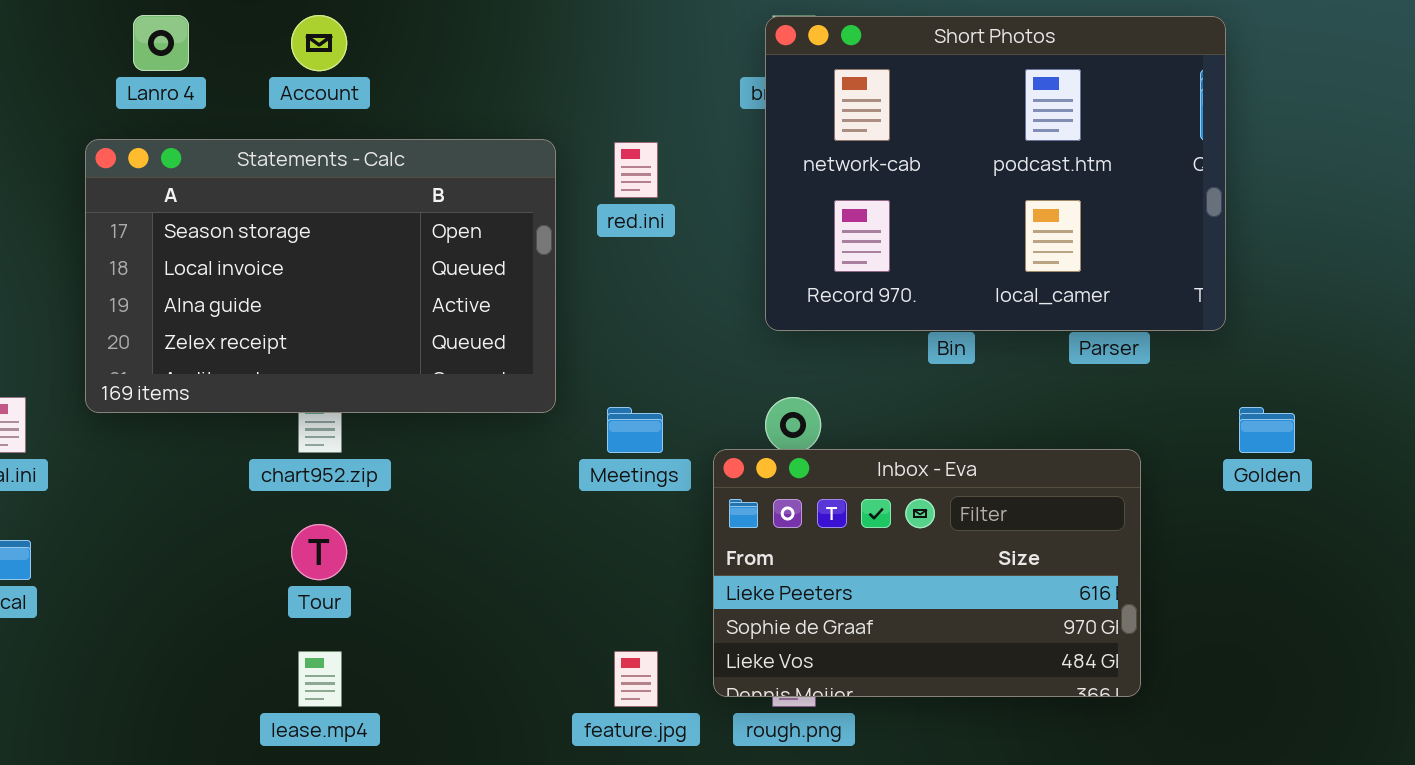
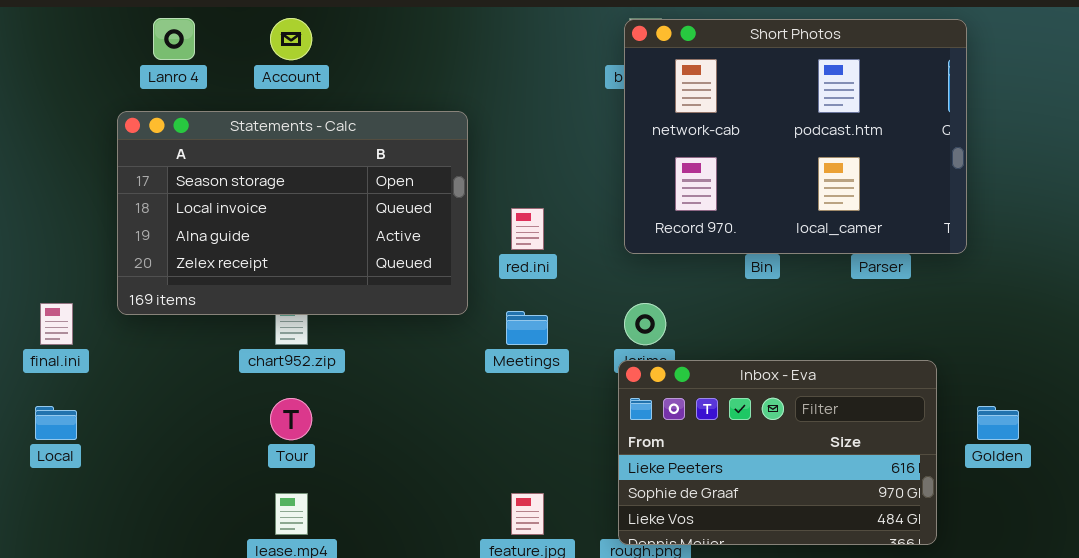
red.ini: [614,142,658,198] -> [511,208,544,250], moved
Golden: [1239,407,1295,453] -> [977,406,1019,440], moved
Inbox - Eva: [713,449,1141,697] -> [618,360,937,545], moved

